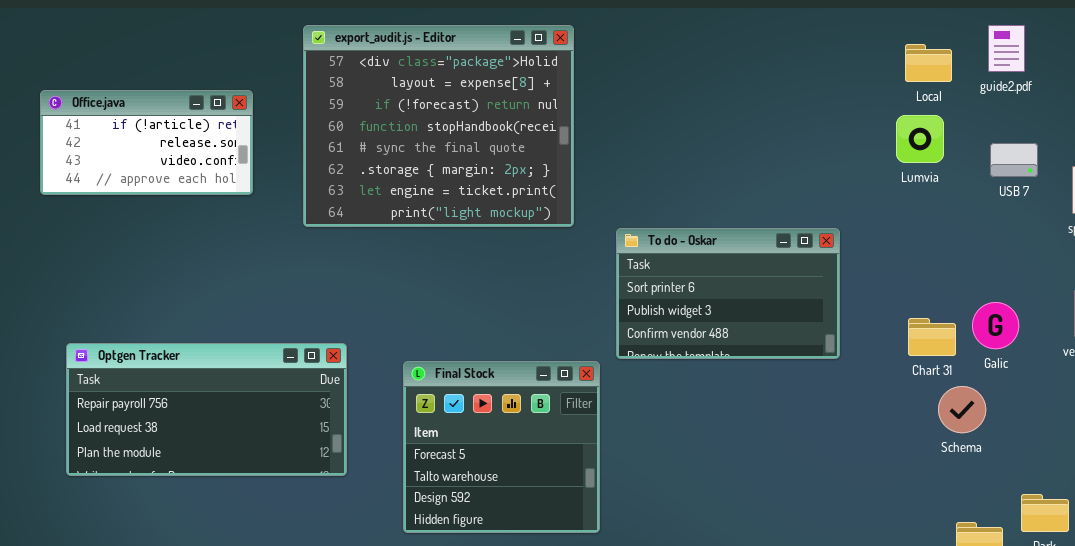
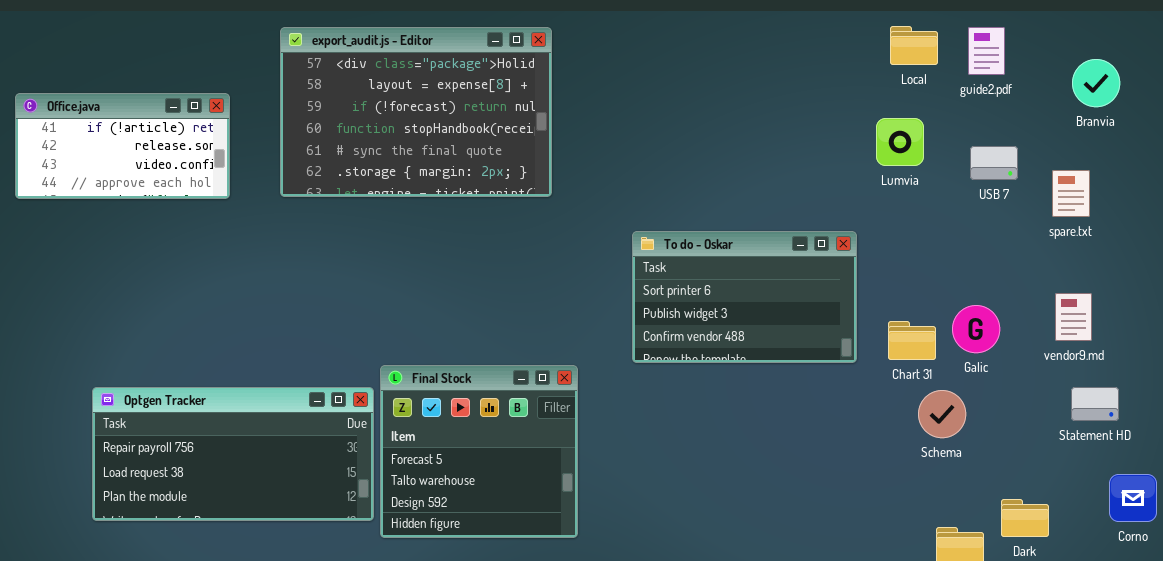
export_audit.js - Editor: [303,25,574,227] -> [280,27,552,197], resized
Local: [905,44,952,82] -> [890,26,938,65], moved
To do - Oskar: [616,228,840,359] -> [632,231,857,363], moved
Optgen Tracker: [66,343,347,476] -> [92,387,374,521], moved

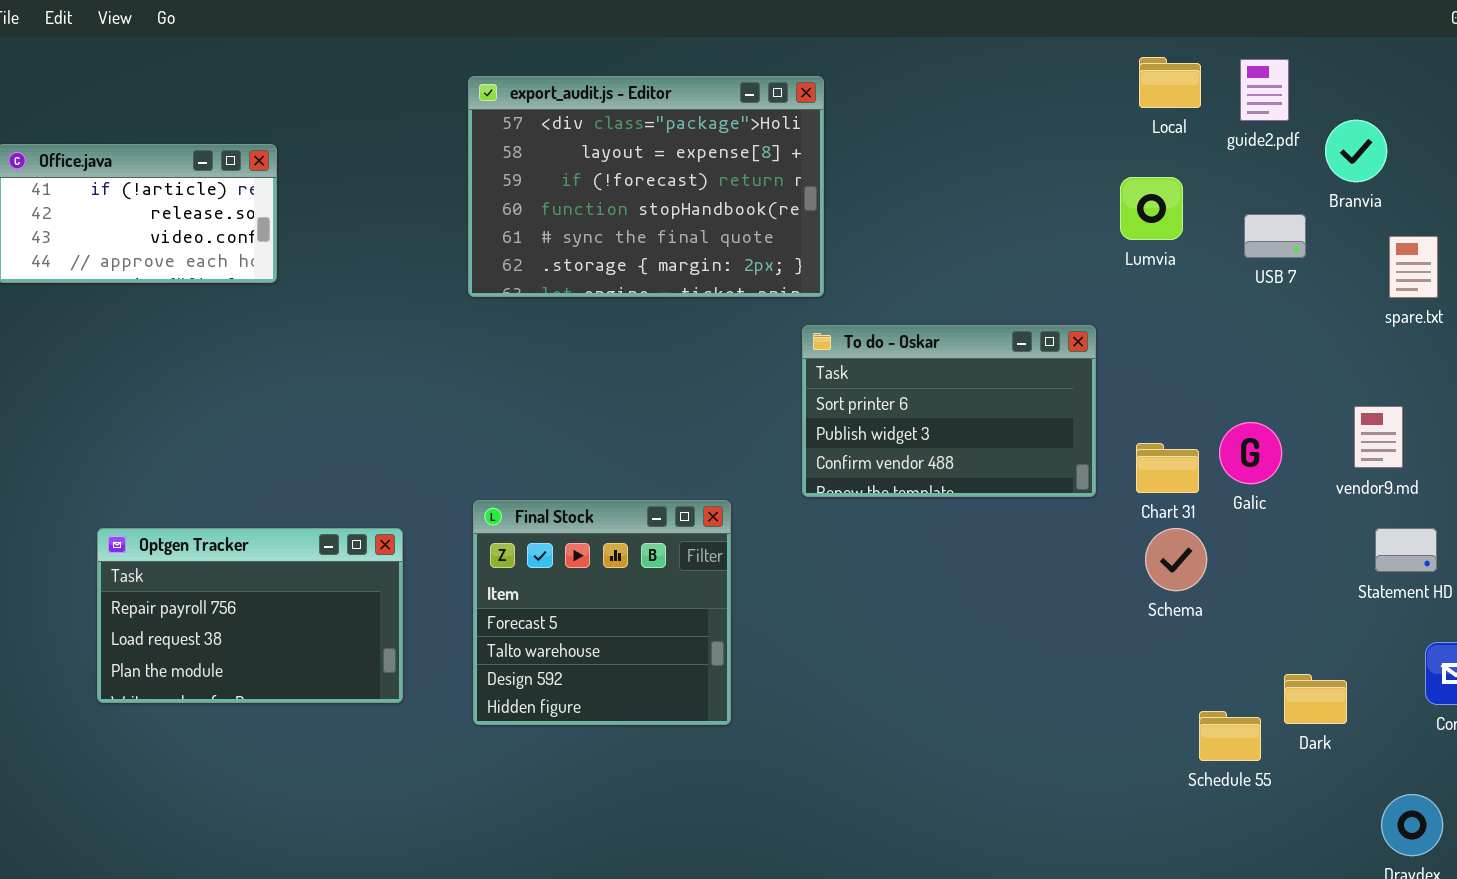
export_audit.js - Editor: [280,27,552,197] -> [468,76,824,297], moved
Branvia: [1072,59,1120,107] -> [1325,120,1387,182], moved
spare.txt: [1052,170,1090,217] -> [1389,236,1438,298], moved
Optgen Tracker: [92,387,374,521] -> [97,528,403,703], resized
Schema: [918,390,966,438] -> [1145,528,1207,591], moved

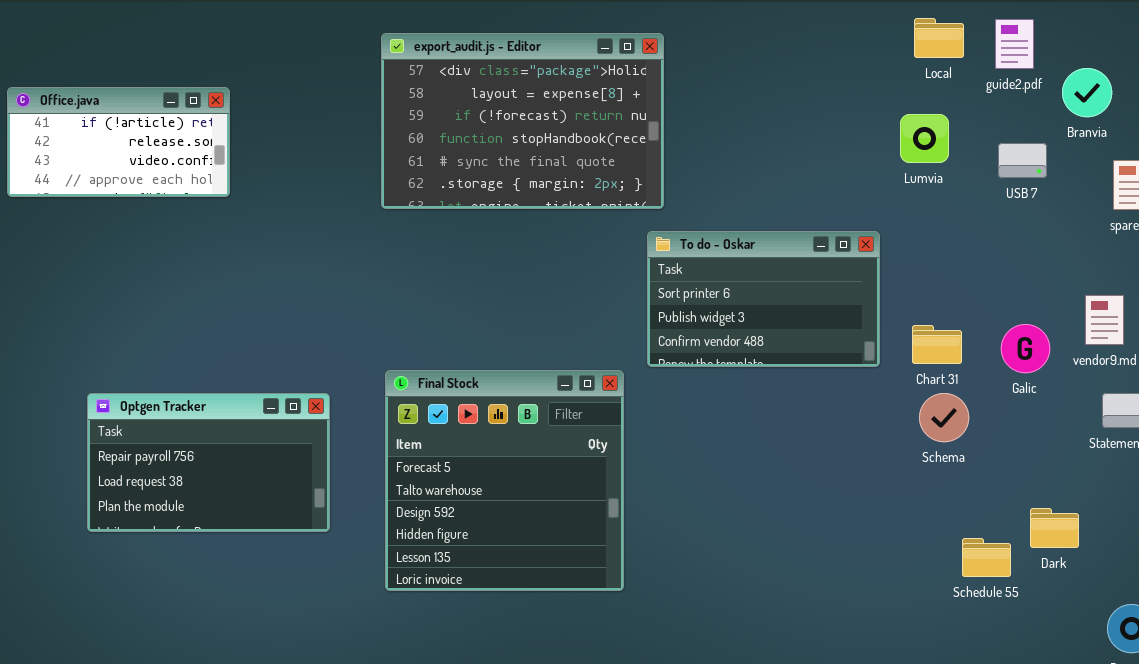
Galic: [1219,422,1282,484] -> [1001,324,1050,373], moved
Final Stock: [473,500,731,725] -> [385,370,624,591], resized

